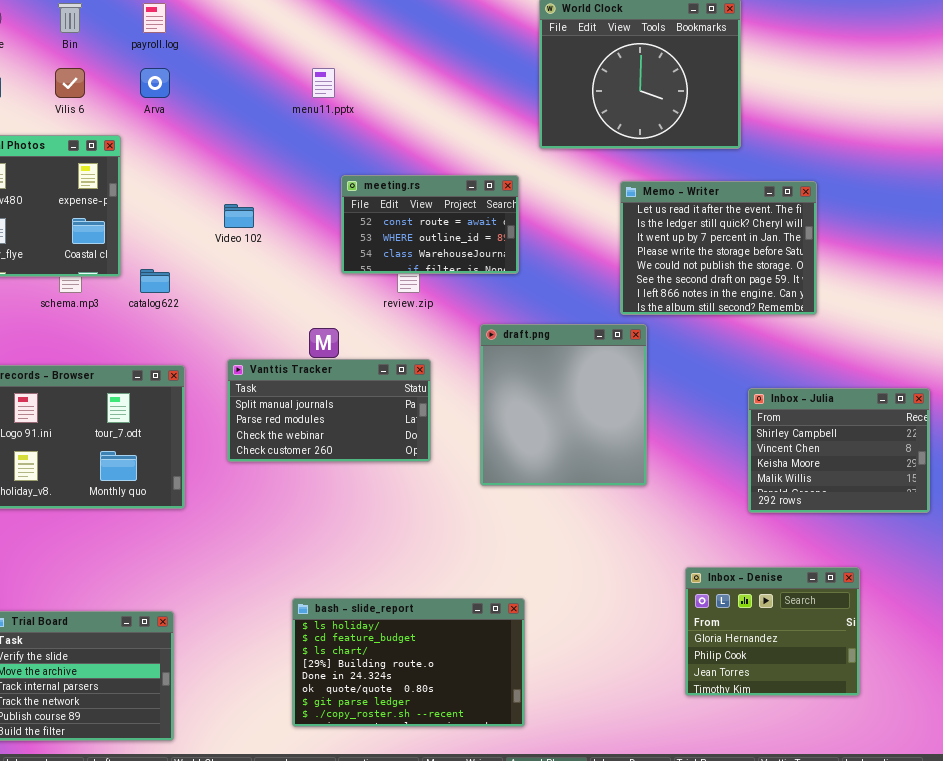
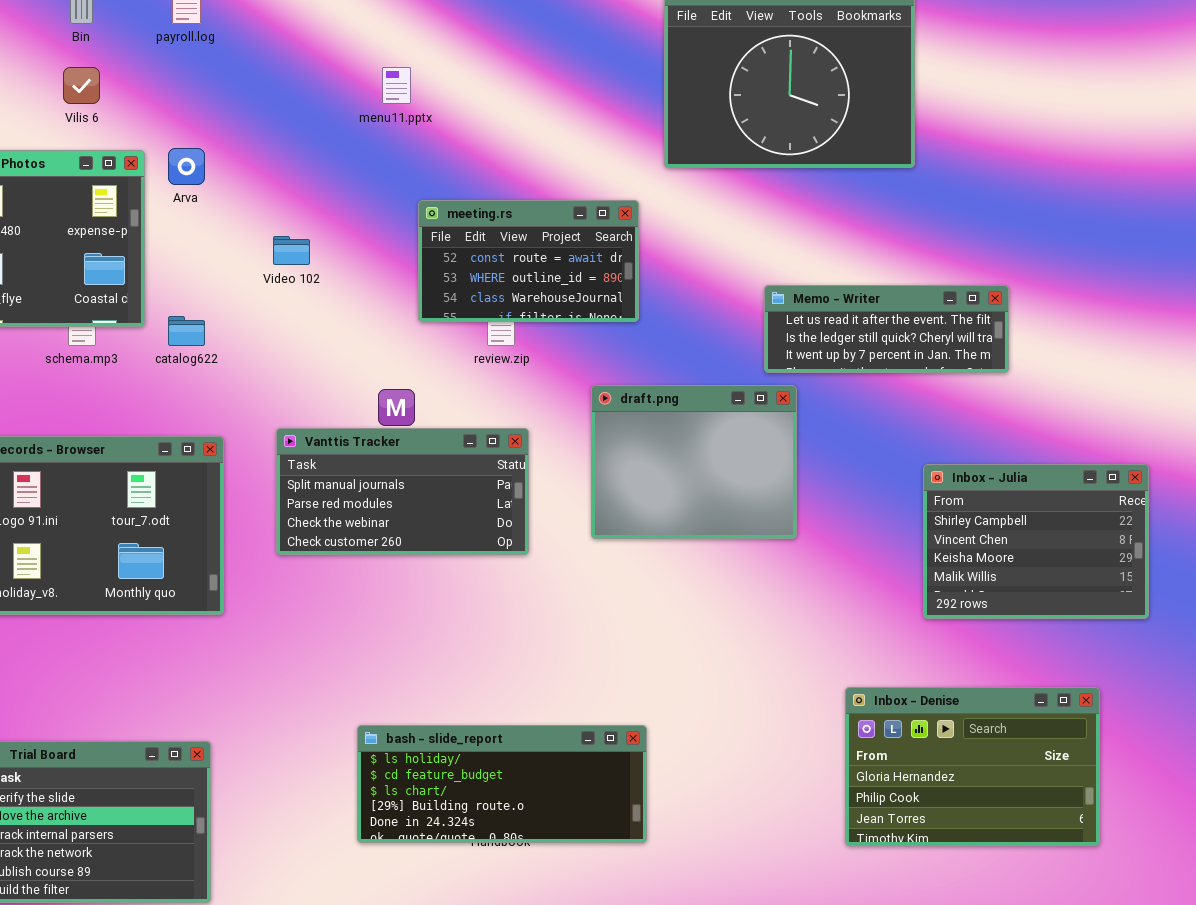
Arva: [140,68,170,98] -> [168,148,205,185], moved
Memo - Writer: [620,181,817,315] -> [764,285,1009,373], resized
draft.png: [480,324,647,486] -> [591,385,797,539], resized
Inbox - Denise: [685,567,860,696] -> [845,687,1100,846], resized
bash - slide_report: [292,598,525,727] -> [357,725,647,843], resized

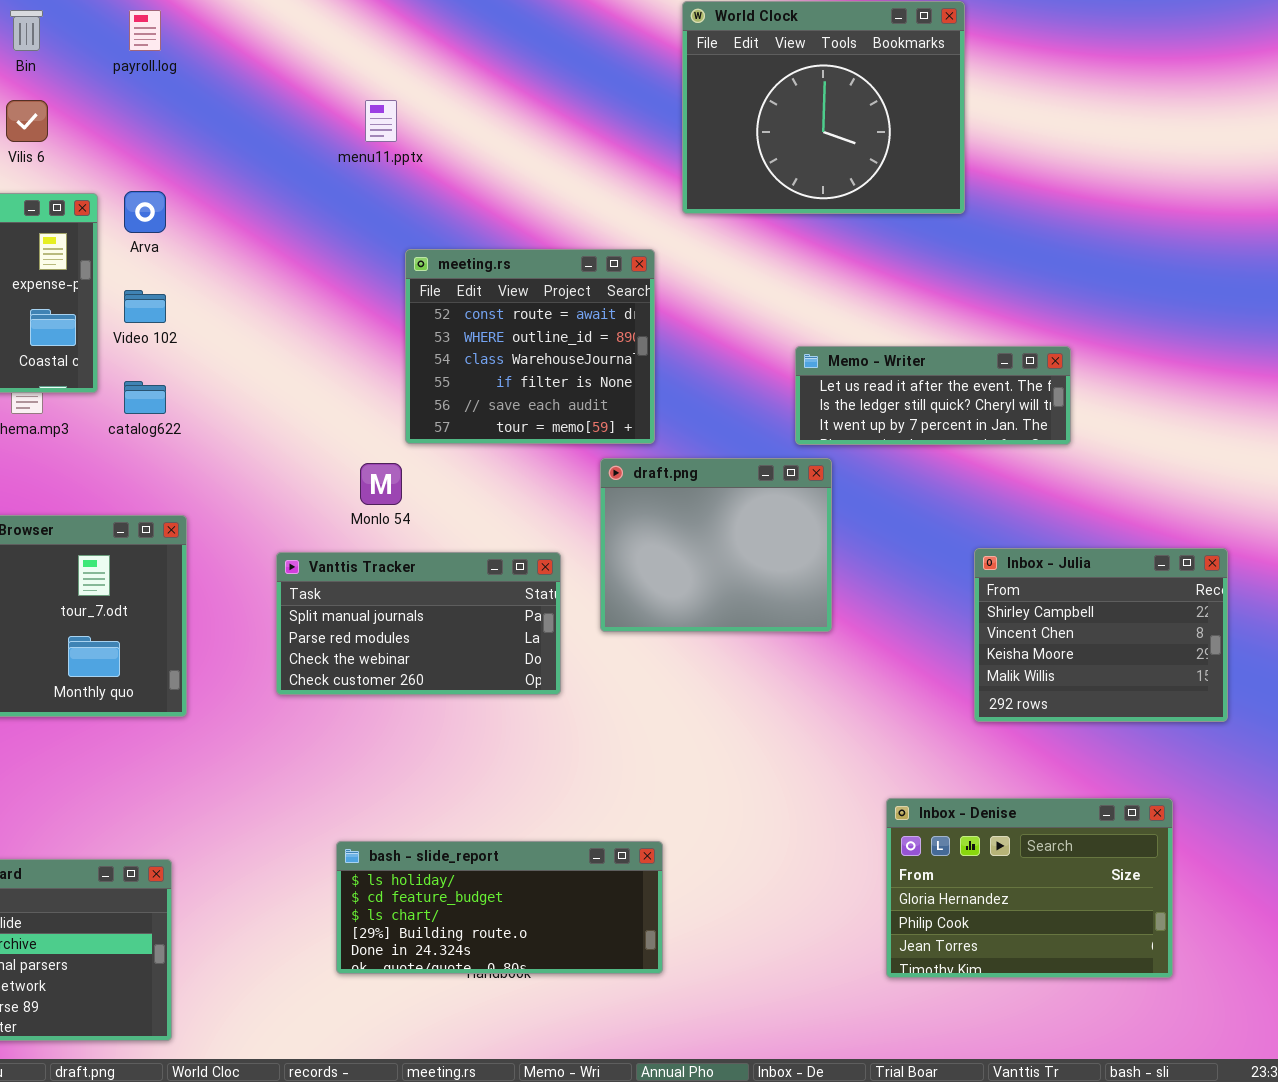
meeting.rs: [418,200,639,322] -> [405,249,655,444], resized
Video 102: [273,236,310,265] -> [124,290,166,323], moved
Vanttis Tracker: [276,428,529,555] -> [276,552,561,695], moved

